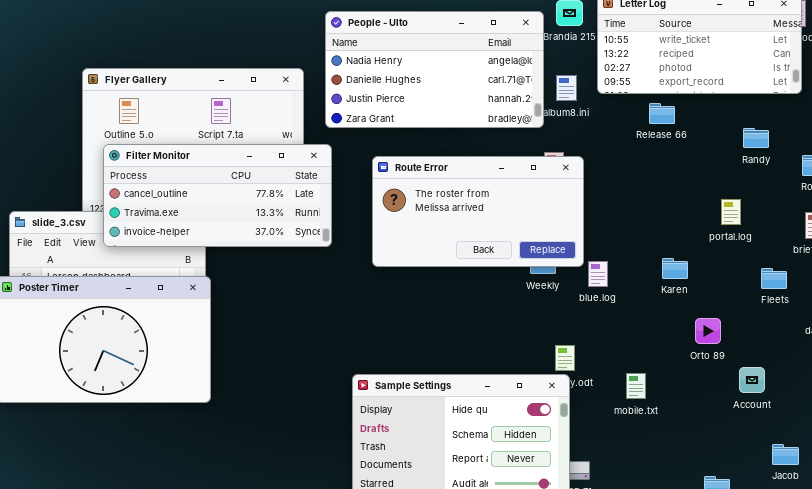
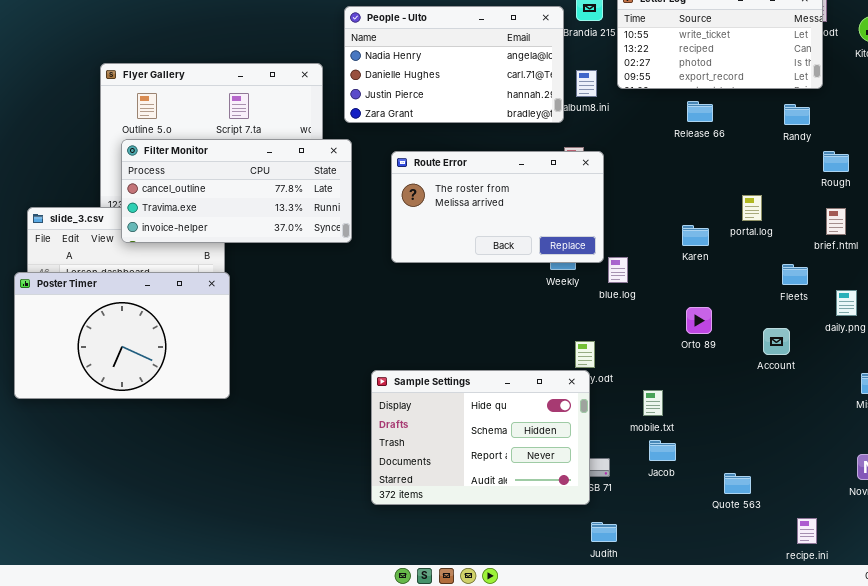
Release 66: [649,103,675,124] -> [687,101,713,122], moved
Randy: [743,128,769,148] -> [784,104,810,125], moved
Karen: [662,258,688,279] -> [682,225,709,246], moved
Orto 89: [695,318,721,344] -> [686,307,712,334], moved
Account: [739,367,765,393] -> [763,328,790,355], moved
mobile.txt: [626,373,646,399] -> [643,390,663,416], moved
Jacob: [772,444,799,465] -> [649,440,676,461], moved

